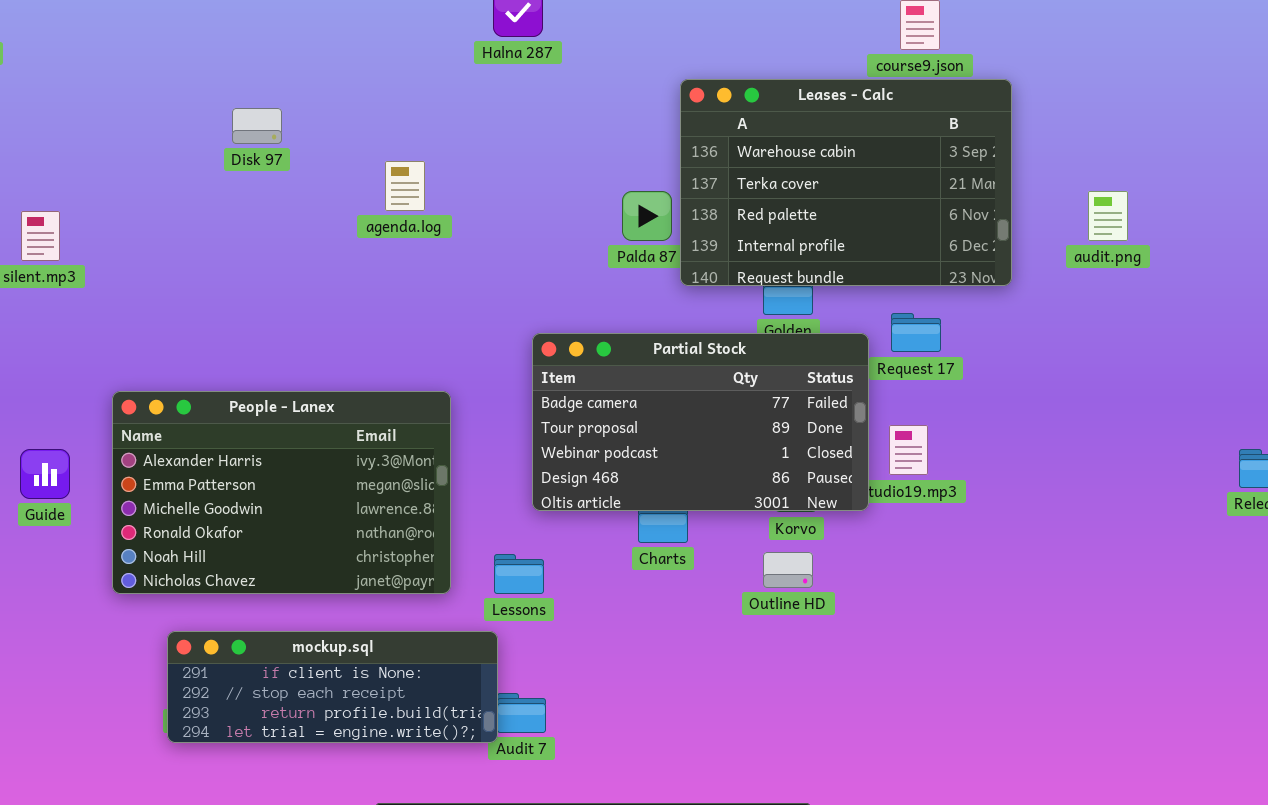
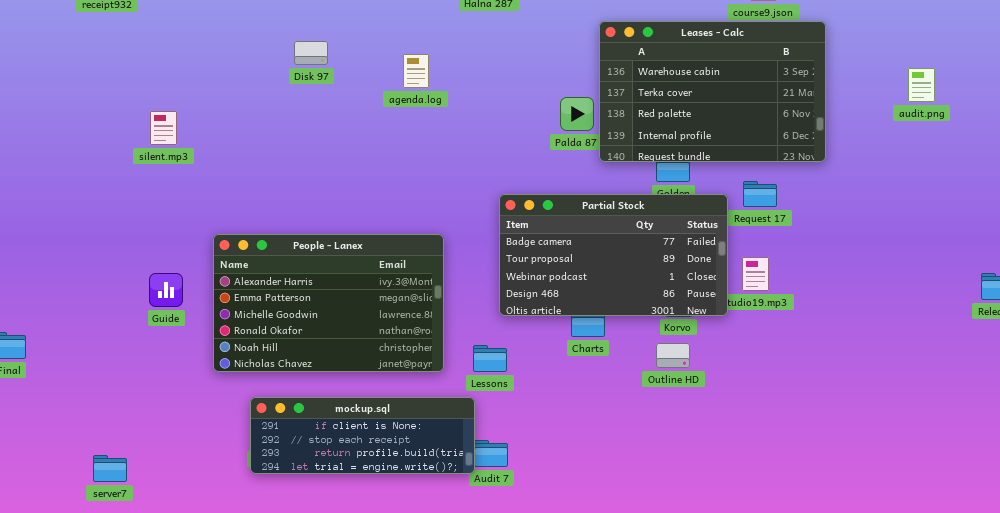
agenda.log: [385,161,425,211] -> [403,54,429,88], moved
audit.png: [1088,191,1128,241] -> [908,68,935,102], moved

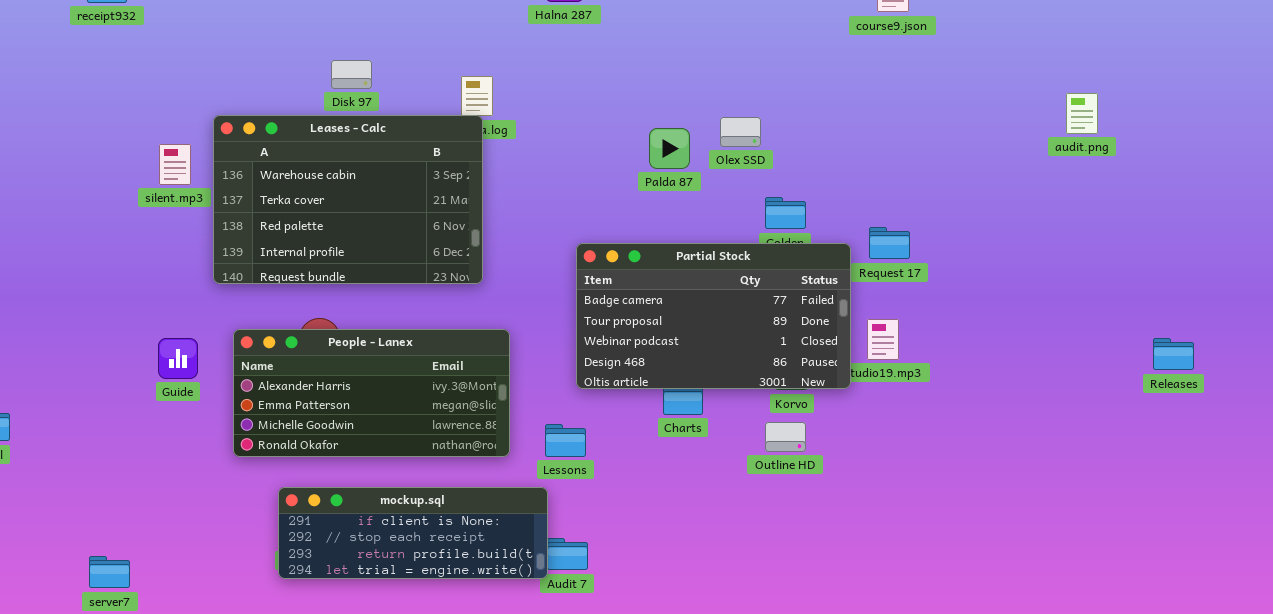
Leases - Calc: [599,21,826,162] -> [213,115,483,284], moved
People - Lanex: [213,234,444,372] -> [233,329,510,457], resized

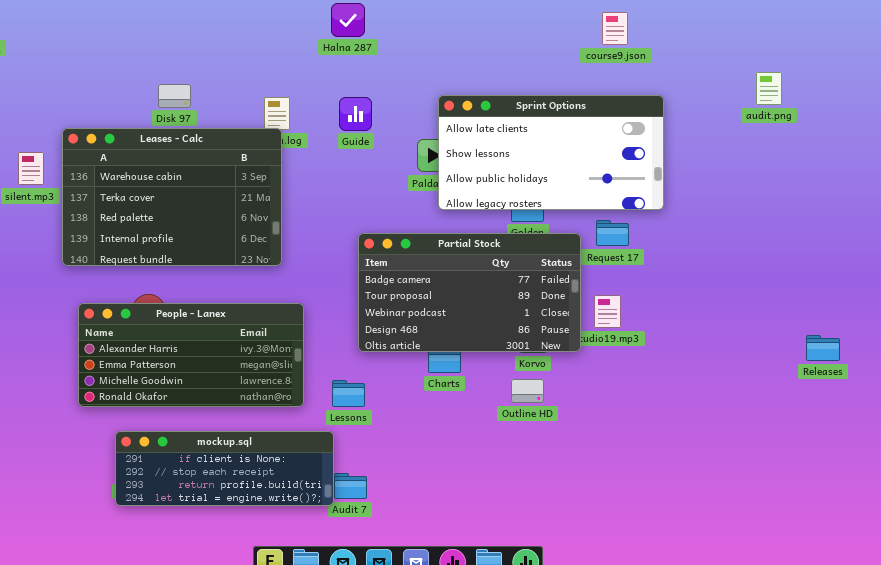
Sprint Options: none -> [438,95,664,210], opened
audit.png: [1066,93,1098,134] -> [756,72,782,105], moved
Guide: [158,338,198,379] -> [339,97,372,131], moved
Releases: [1153,338,1194,370] -> [806,335,840,361], moved

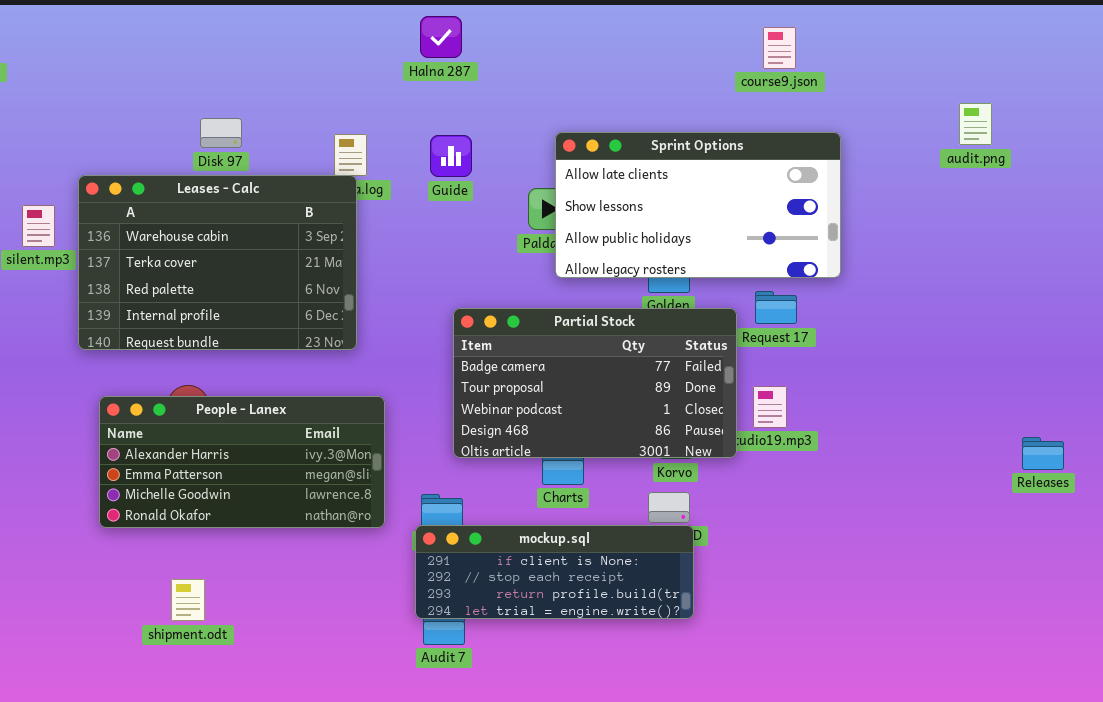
mockup.sql: [115,431,334,506] -> [415,525,694,619], moved

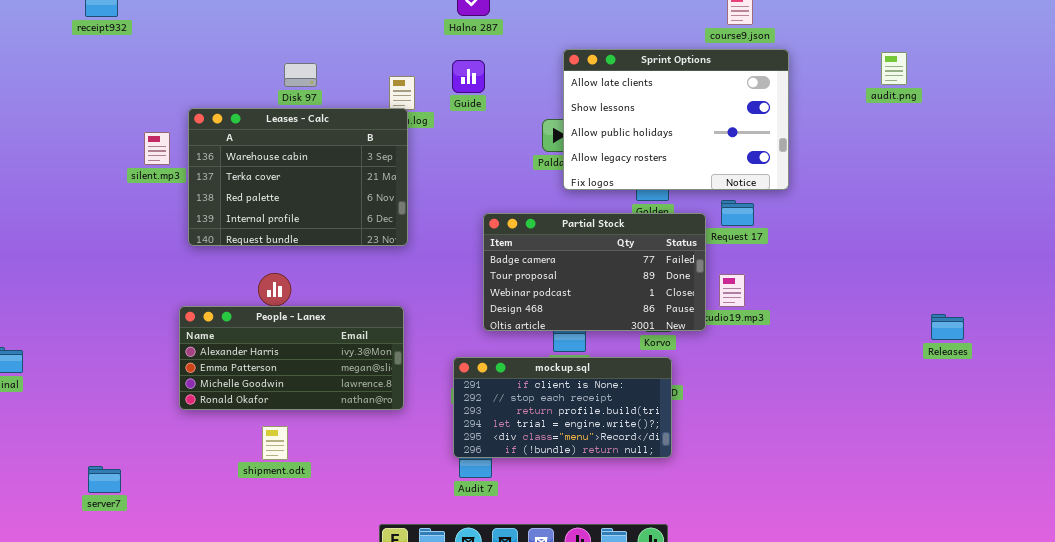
Sprint Options: [555,132,841,278] -> [563,49,789,190], resized
Guide: [430,135,472,177] -> [452,60,485,93], moved
People - Lanex: [99,396,385,528] -> [179,306,404,410], moved
mockup.sql: [415,525,694,619] -> [453,357,672,458], resized

